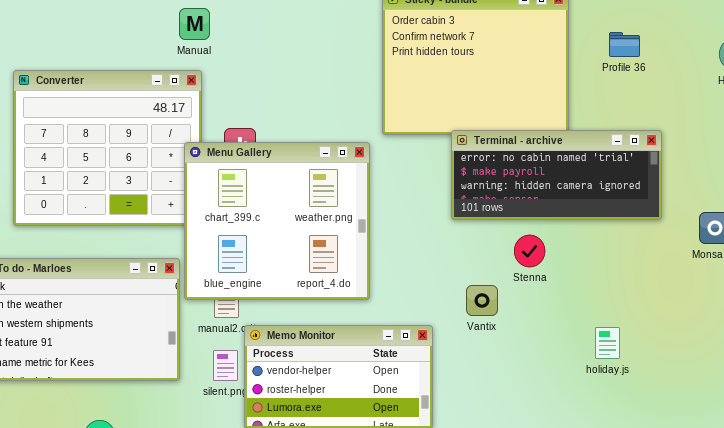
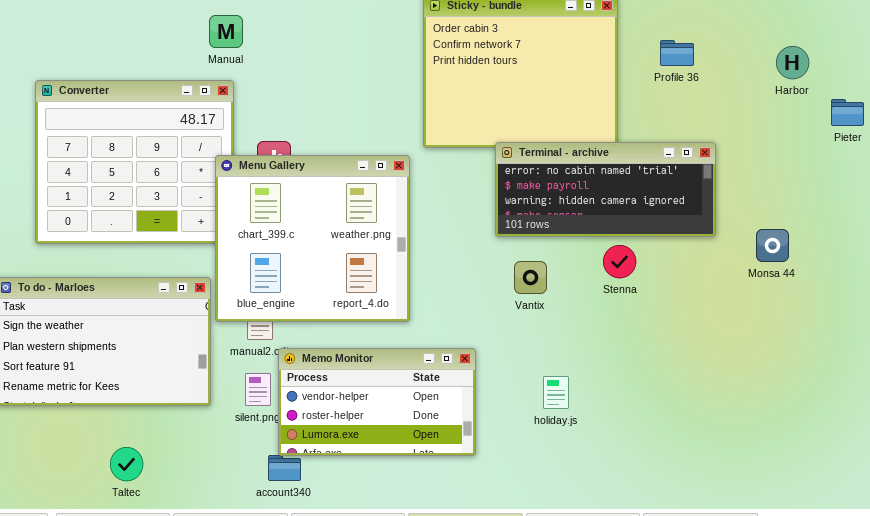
Stenna: [514,235,545,267] -> [603,245,636,278], moved
Vantix: [466,285,498,316] -> [514,261,547,294], moved
holiday.js: [595,327,620,359] -> [543,376,569,409], moved

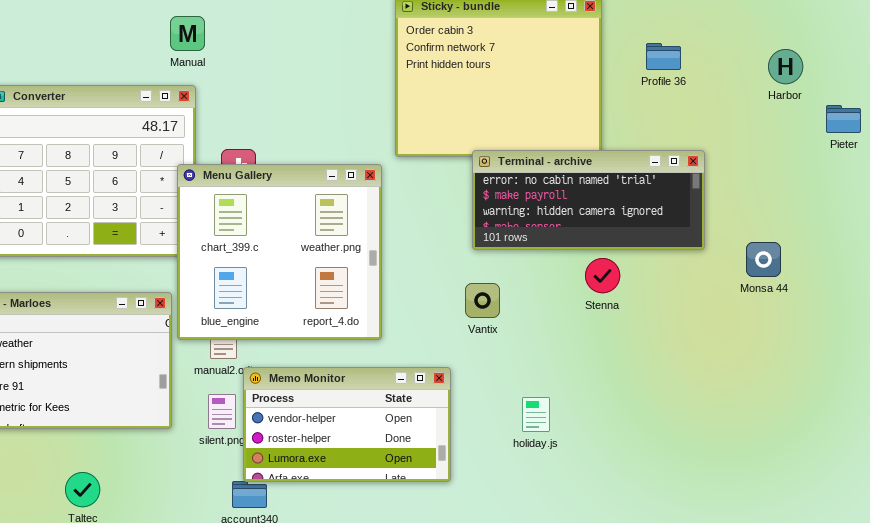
Vantix: [514,261,547,294] -> [465,283,500,318], moved

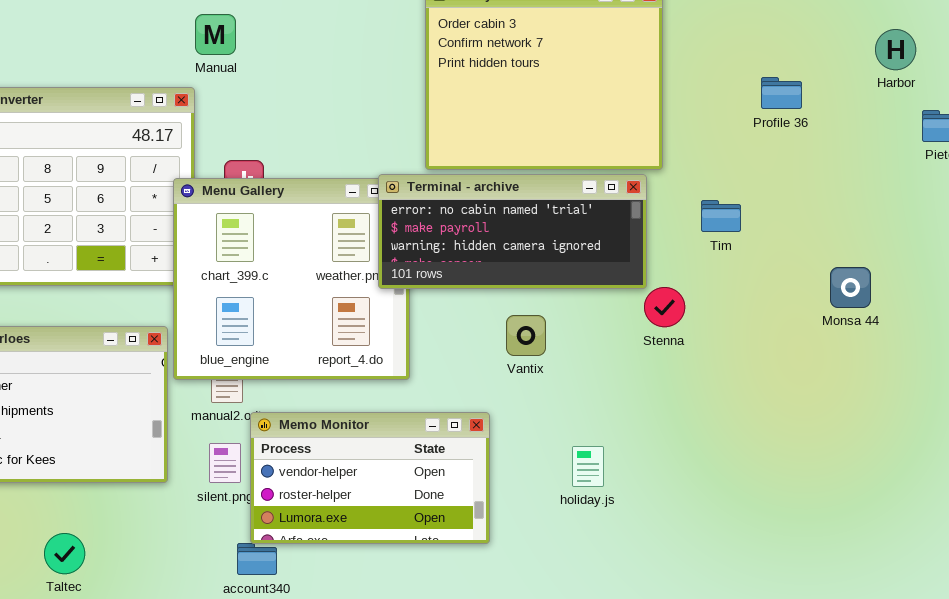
Manual: [170,16,205,51] -> [195,14,236,55], moved
Profile 36: [646,43,681,70] -> [761,77,802,109], moved
Harbor: [768,49,803,84] -> [875,29,916,70], moved
Terminal - archive: [472,150,705,250] -> [378,174,647,289], moved

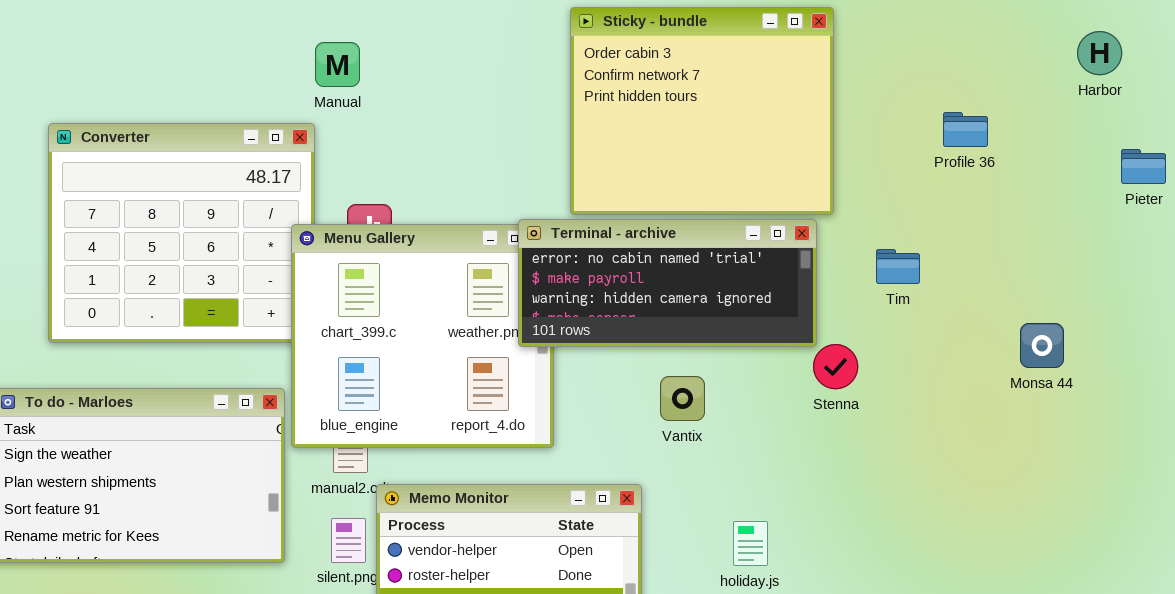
Harbor: [875,29,916,70] -> [1077,31,1122,75], moved

